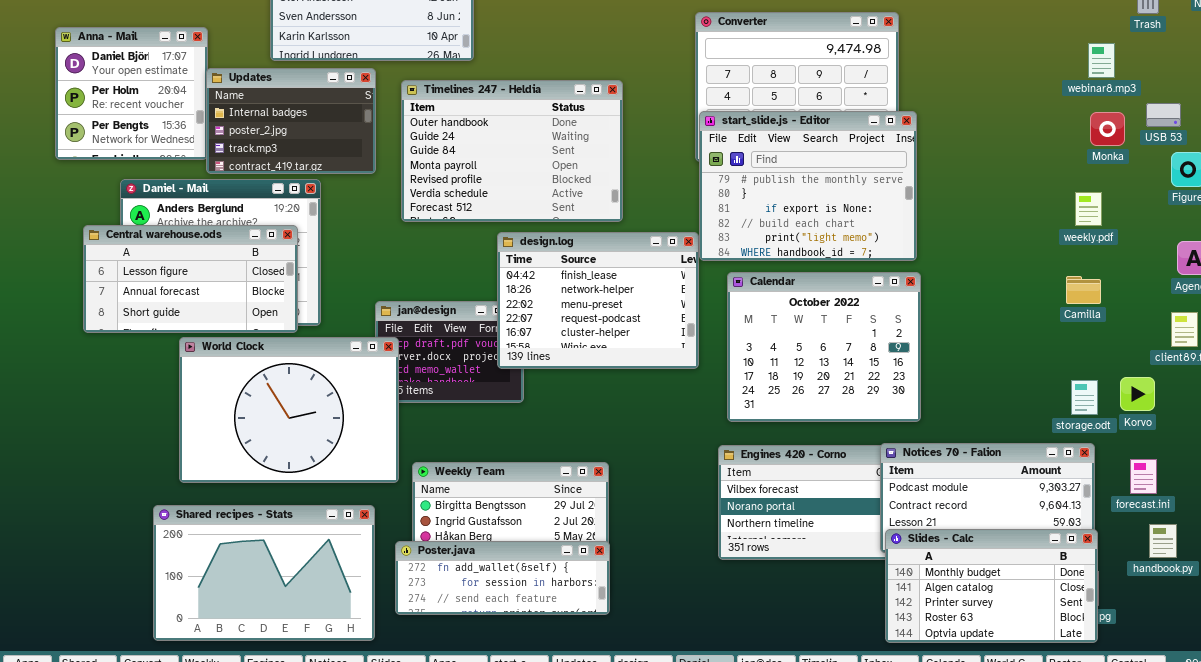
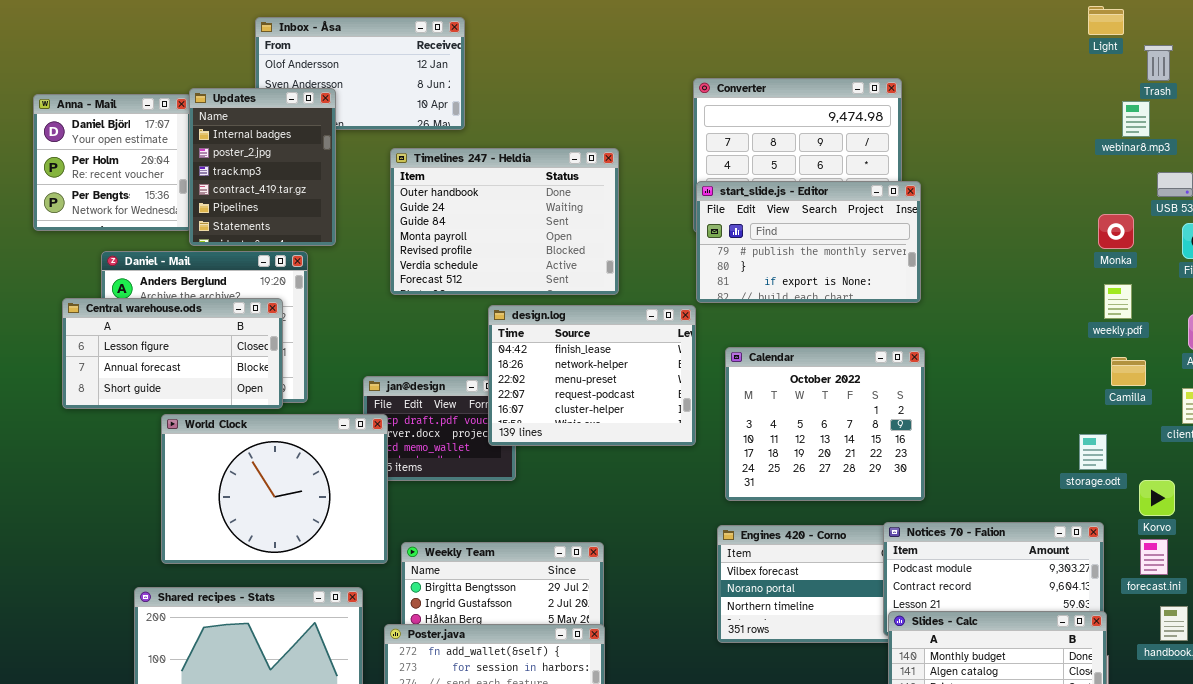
webinar8.mp3: [1088,43,1115,78] -> [1122,101,1150,137], moved
Updates: [206,68,376,174] -> [189,88,336,246], resized
start_slide.js - Editor: [699,111,917,261] -> [696,181,921,303], resized
Monka: [1090,112,1125,146] -> [1098,214,1134,249], moved
weekly.pdf: [1075,192,1102,226] -> [1104,284,1132,319], moved
Camilla: [1066,276,1101,304] -> [1111,357,1146,386], moved
Korvo: [1120,377,1155,411] -> [1139,480,1175,516], moved
storage.odt: [1071,380,1098,415] -> [1079,434,1107,470], moved

